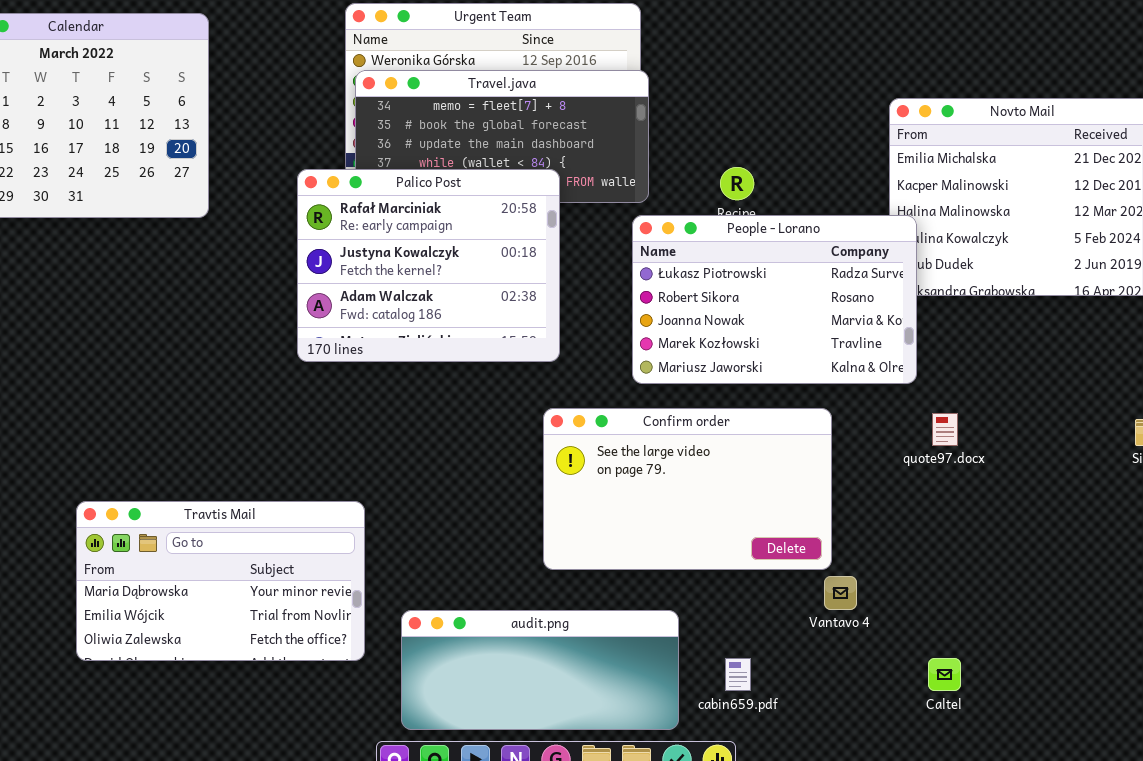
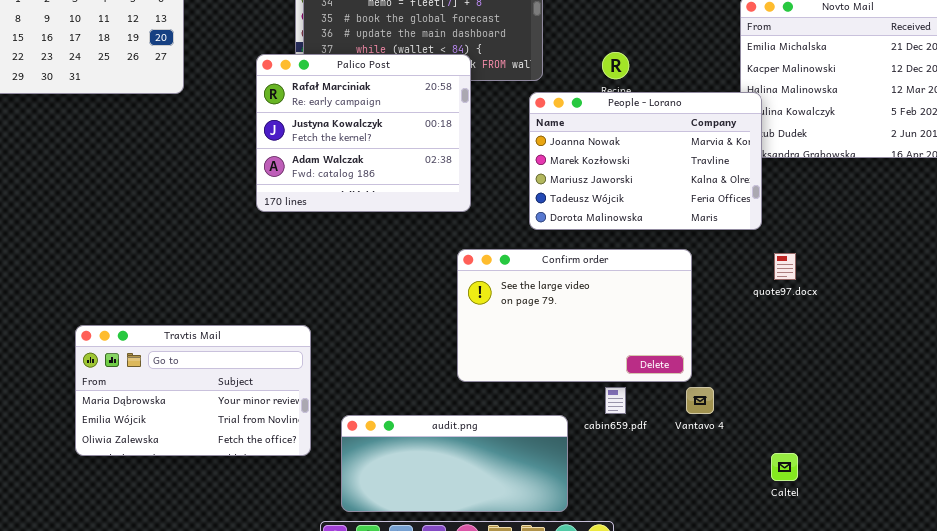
People - Lorano: [632,215,917,384] -> [529,92,762,230], scrolled down 2 rows
cabin659.pdf: [725,658,751,691] -> [605,387,626,414], moved

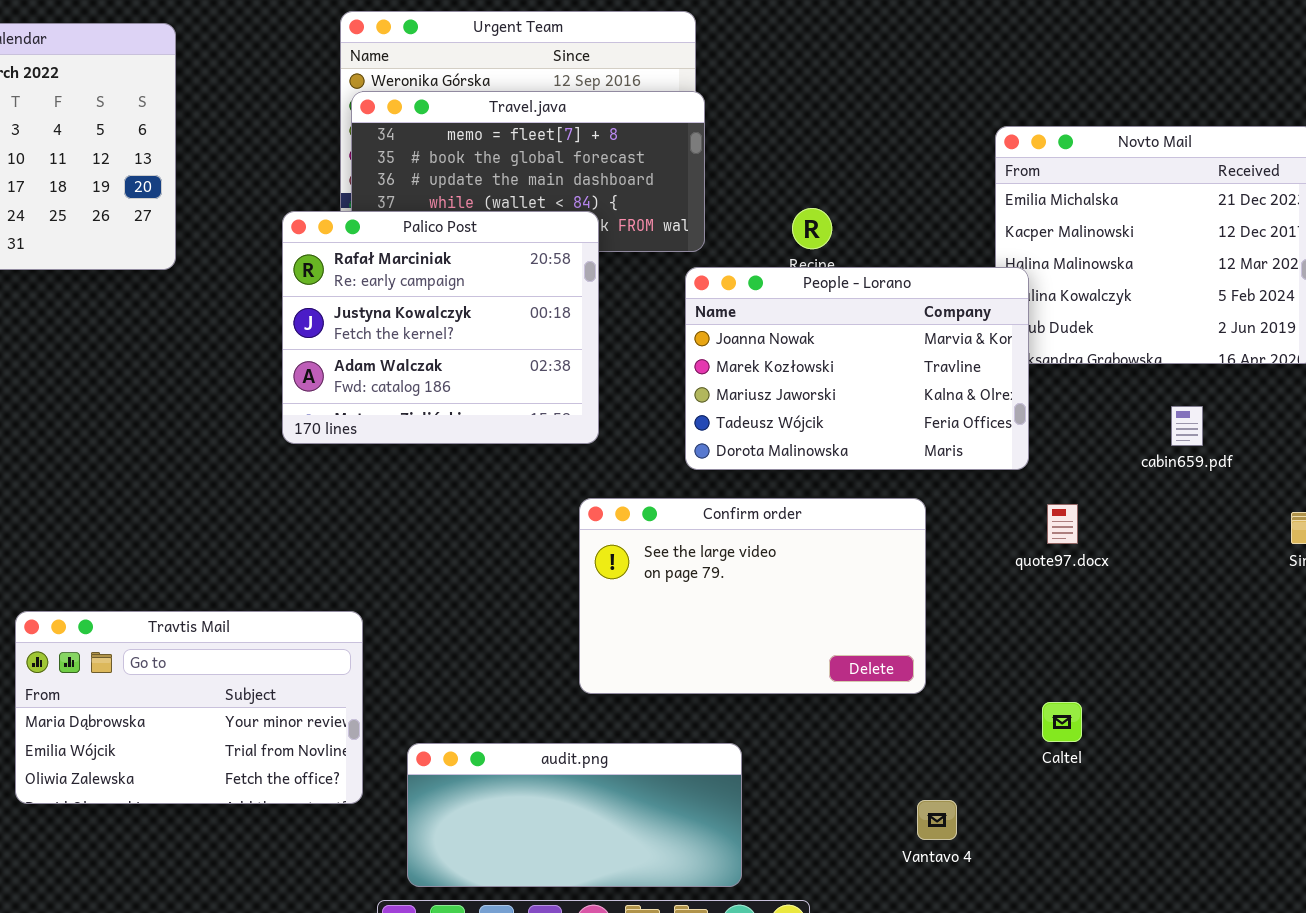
cabin659.pdf: [605,387,626,414] -> [1171,406,1203,446], moved
Vantavo 4: [686,387,714,414] -> [917,800,957,840], moved
Caltel: [771,453,798,481] -> [1042,702,1082,742], moved

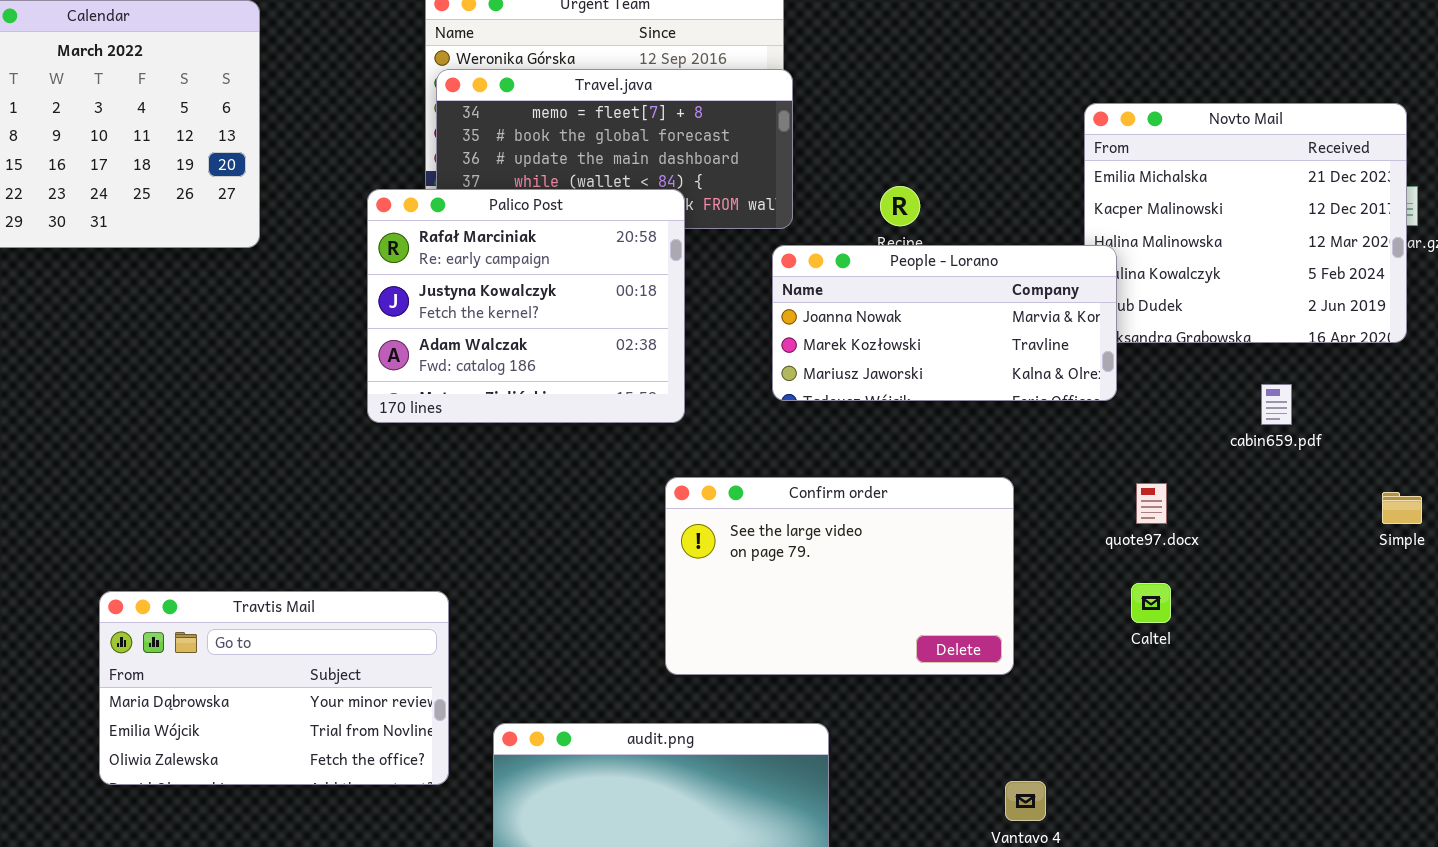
People - Lorano: [685,267,1029,470] -> [772,245,1117,401], resized
Caltel: [1042,702,1082,742] -> [1131,583,1171,623], moved

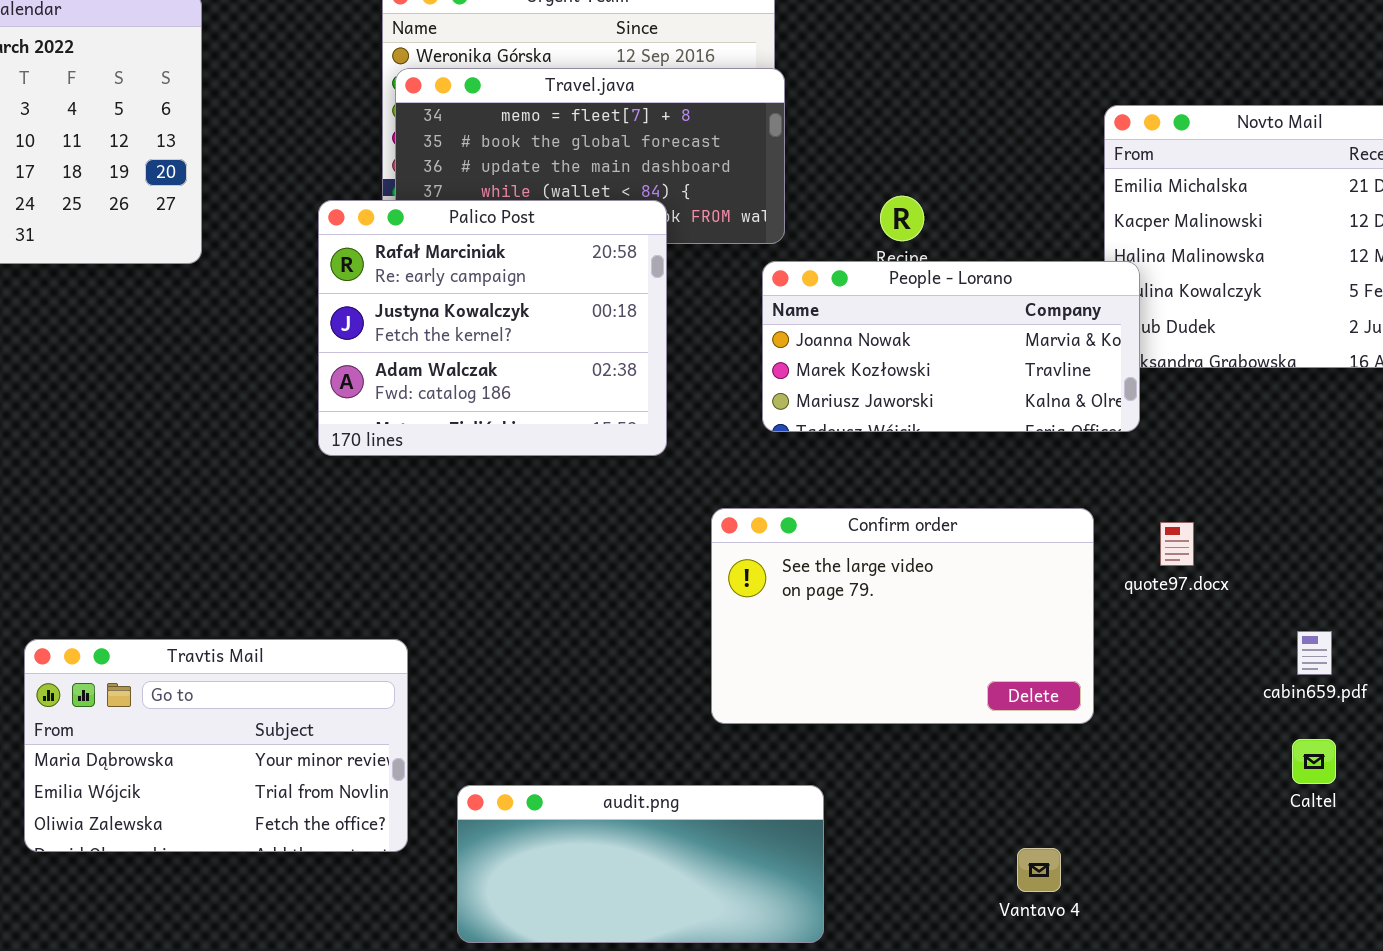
cabin659.pdf: [1261,384,1292,425] -> [1297,631,1332,675], moved
Confirm order: [665,477,1014,675] -> [711,508,1094,724], moved
Caltel: [1131,583,1171,623] -> [1292,739,1336,784], moved

